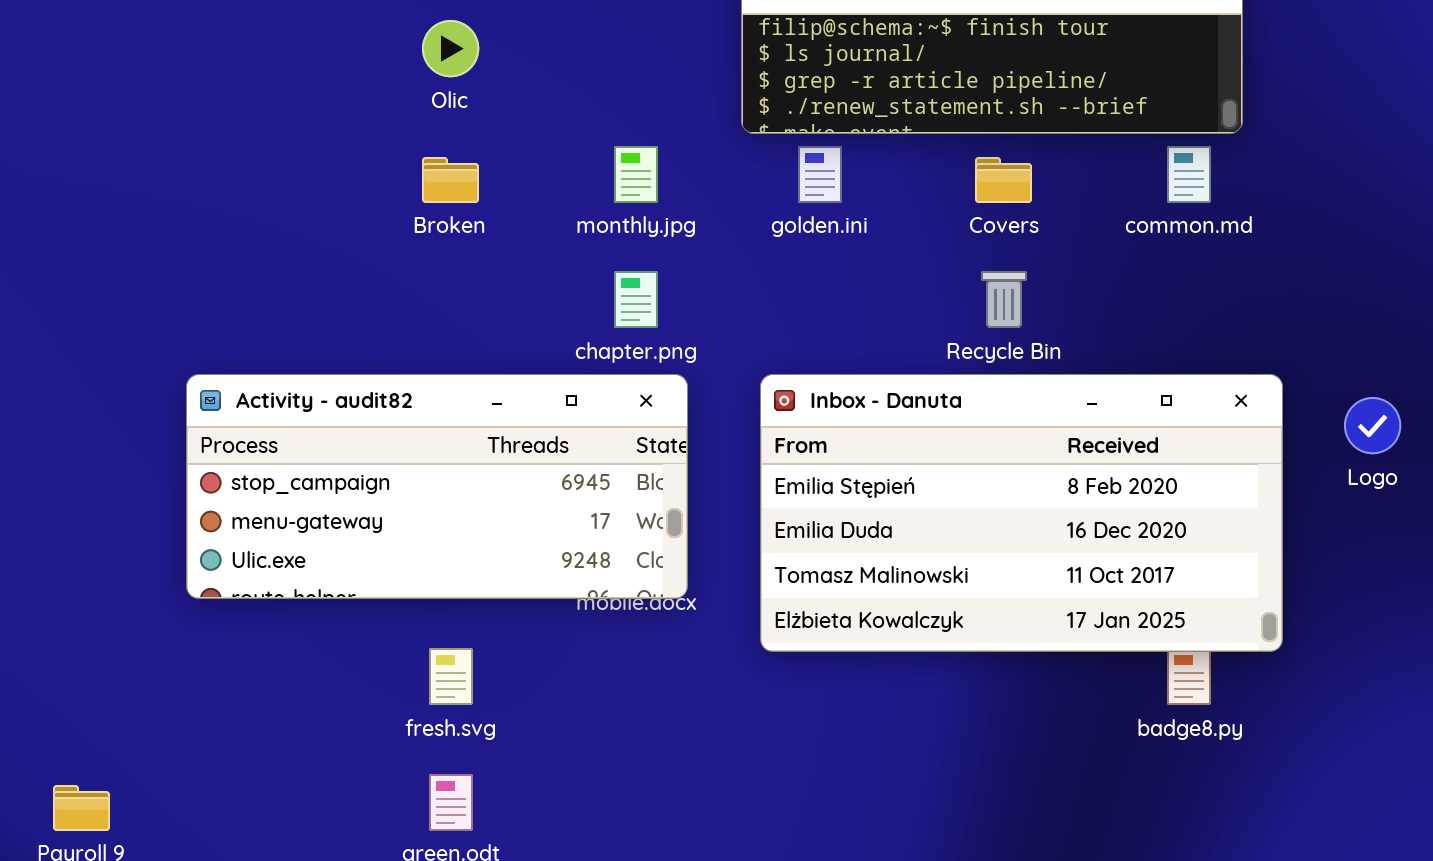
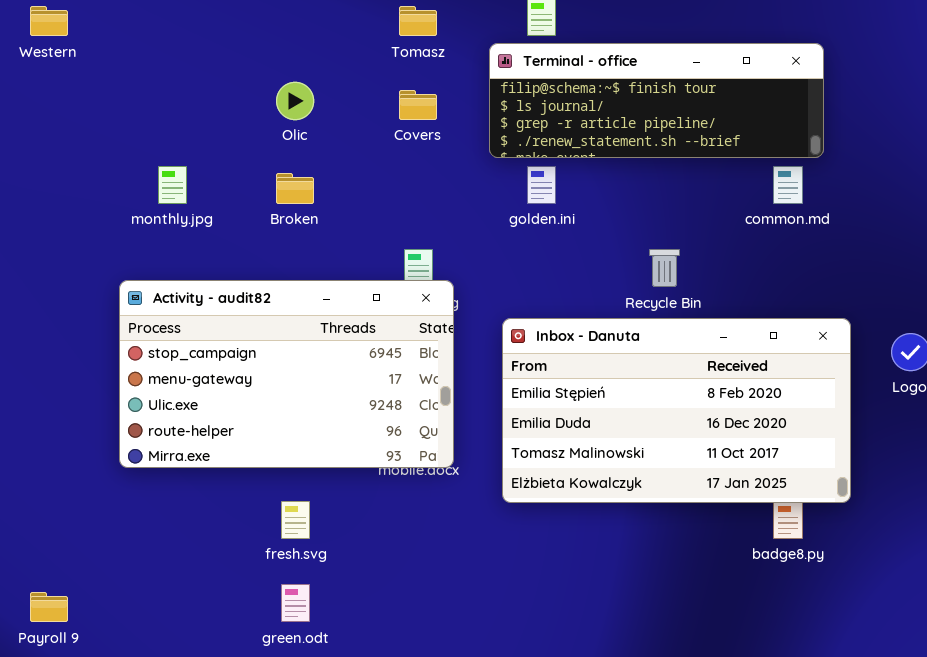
monthly.jpg: [614,146,658,203] -> [158,166,187,204], moved
Covers: [975,157,1032,203] -> [399,90,437,120], moved
Activity - audit82: [186,374,688,599] -> [119,280,454,468], resized

